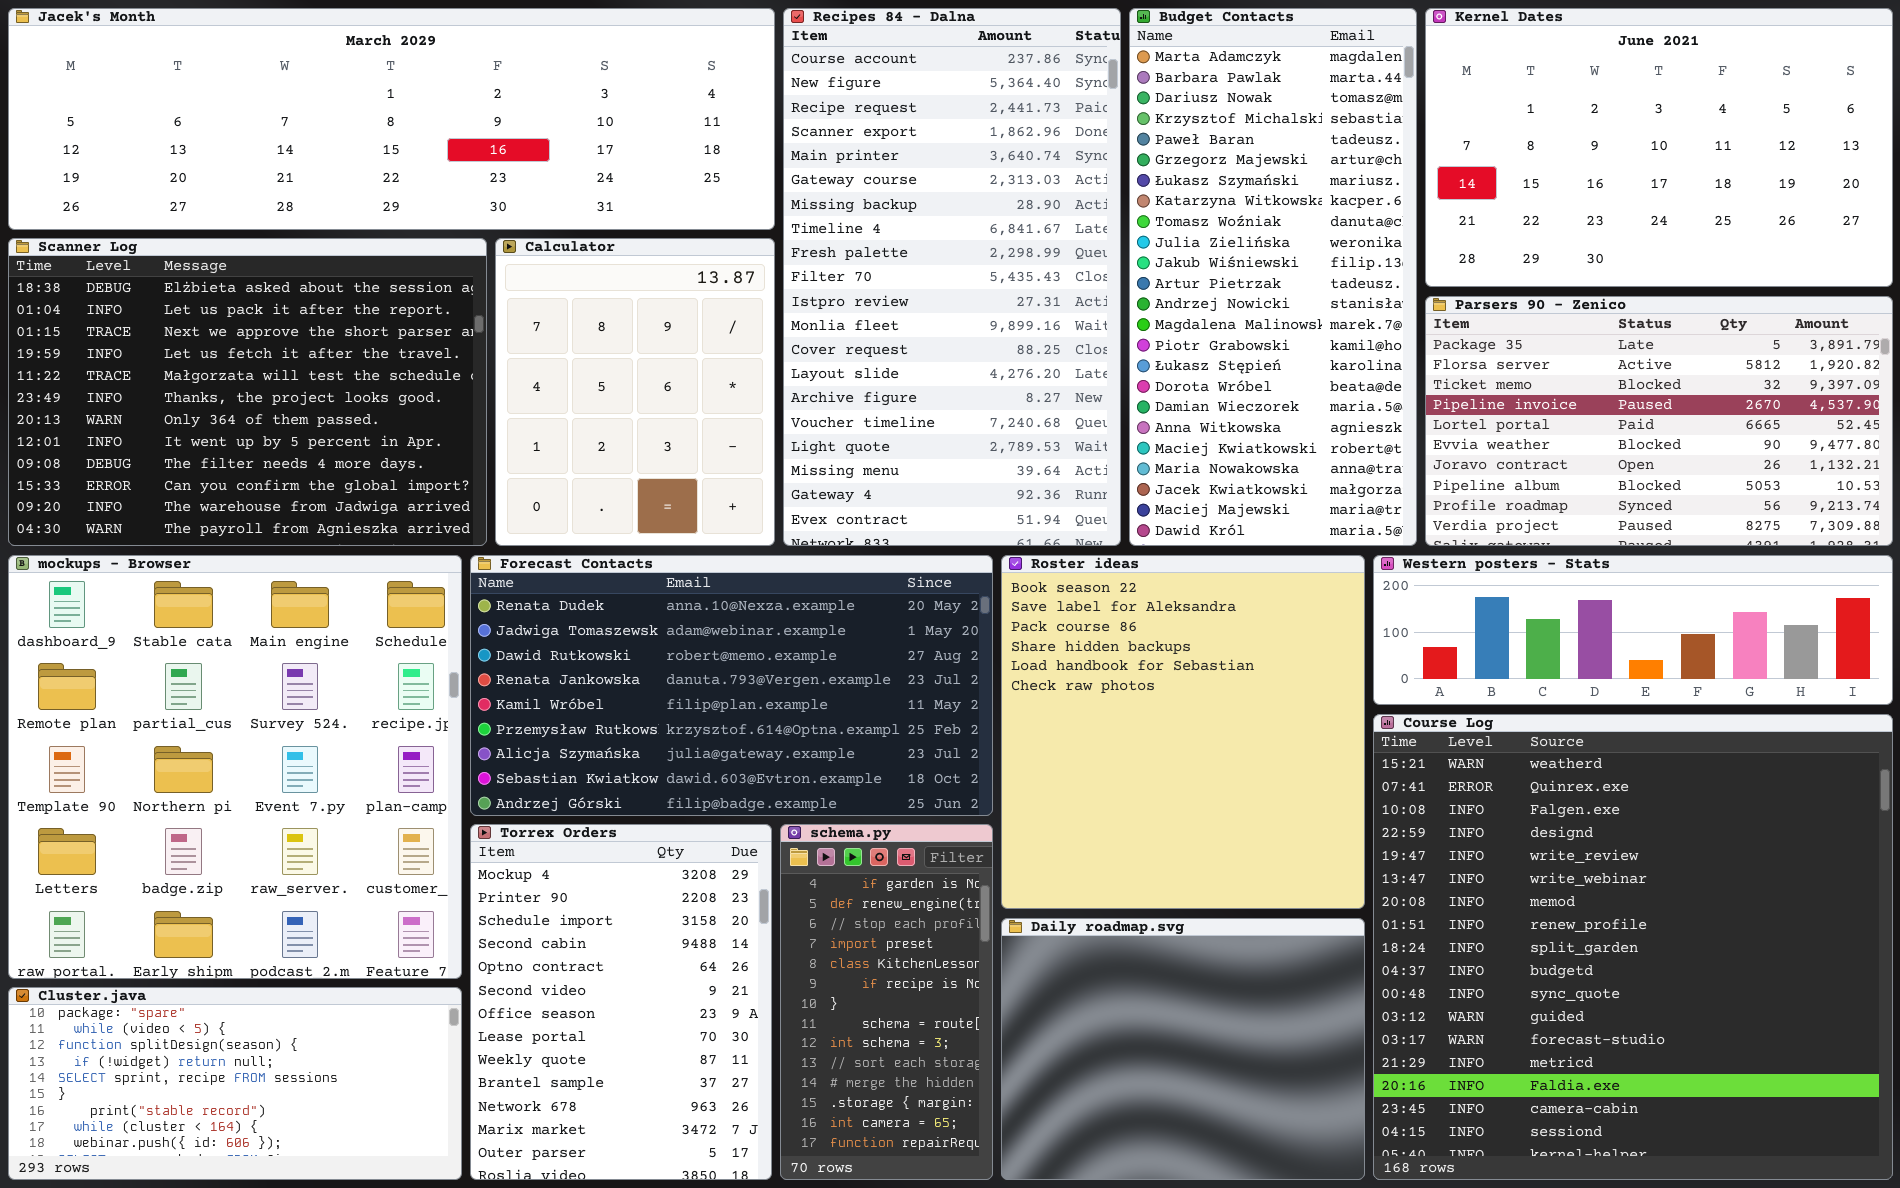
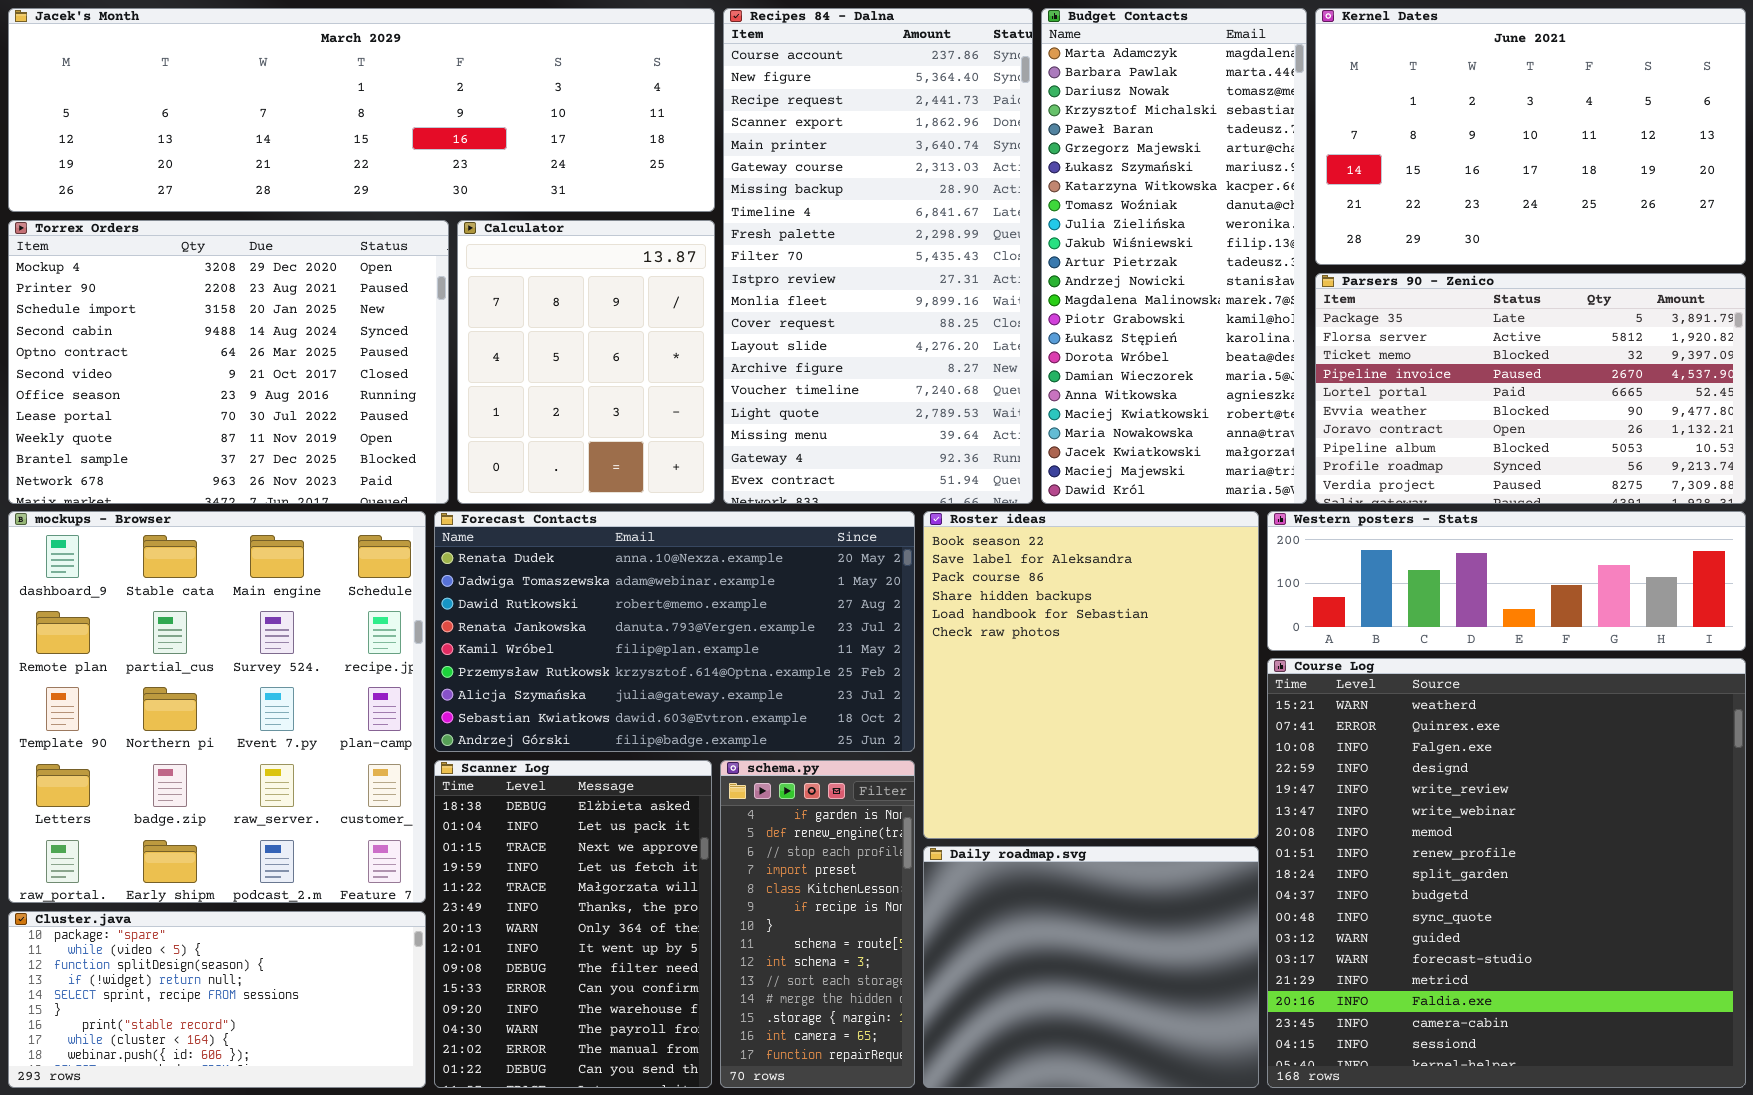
Scanner Log: [8,238,487,546] -> [434,760,712,1088], moved, resized
Torrex Orders: [470,824,772,1180] -> [8,220,449,504], moved, resized

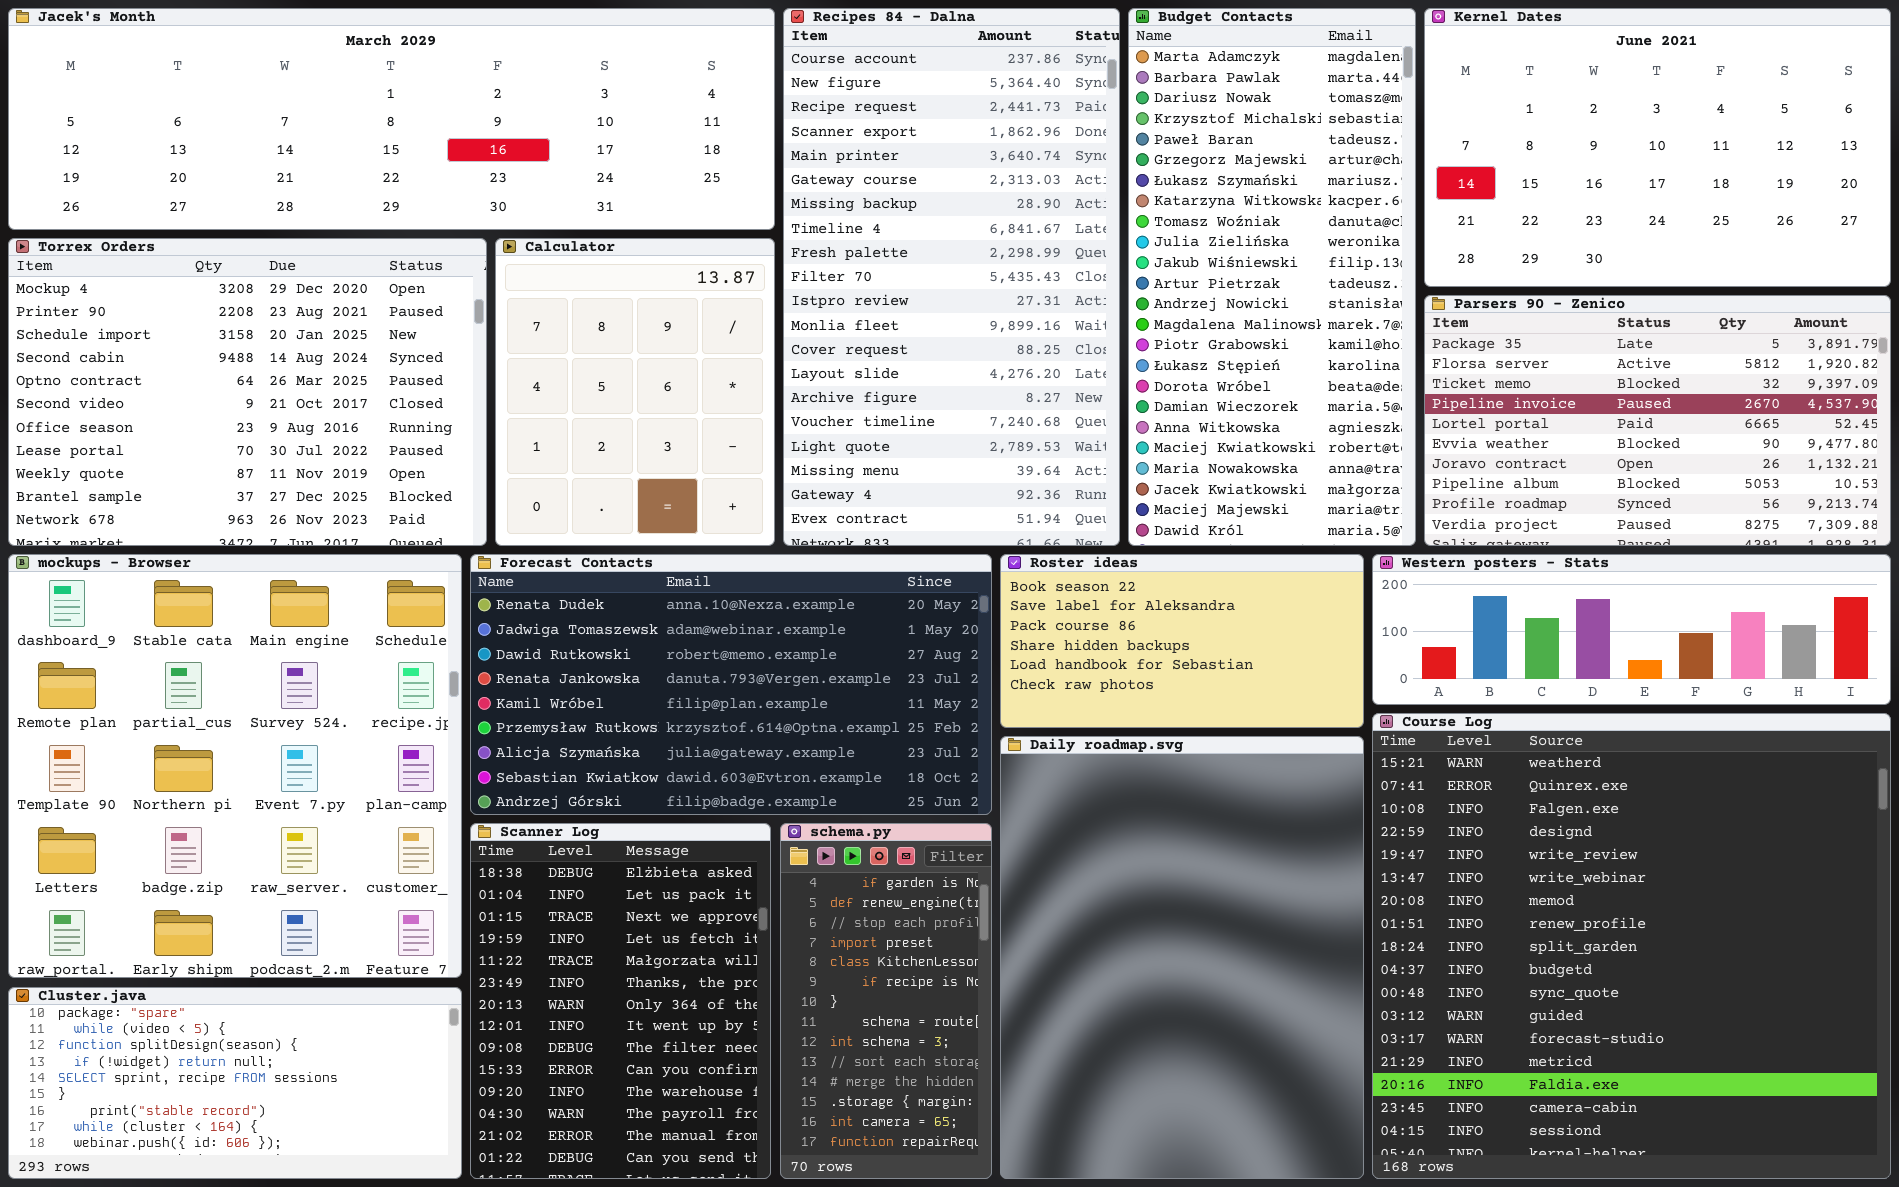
Roster ideas: [923,511,1259,839] -> [1000,554,1364,728], resized
Daily roadmap.svg: [923,846,1259,1088] -> [1000,736,1364,1179], resized

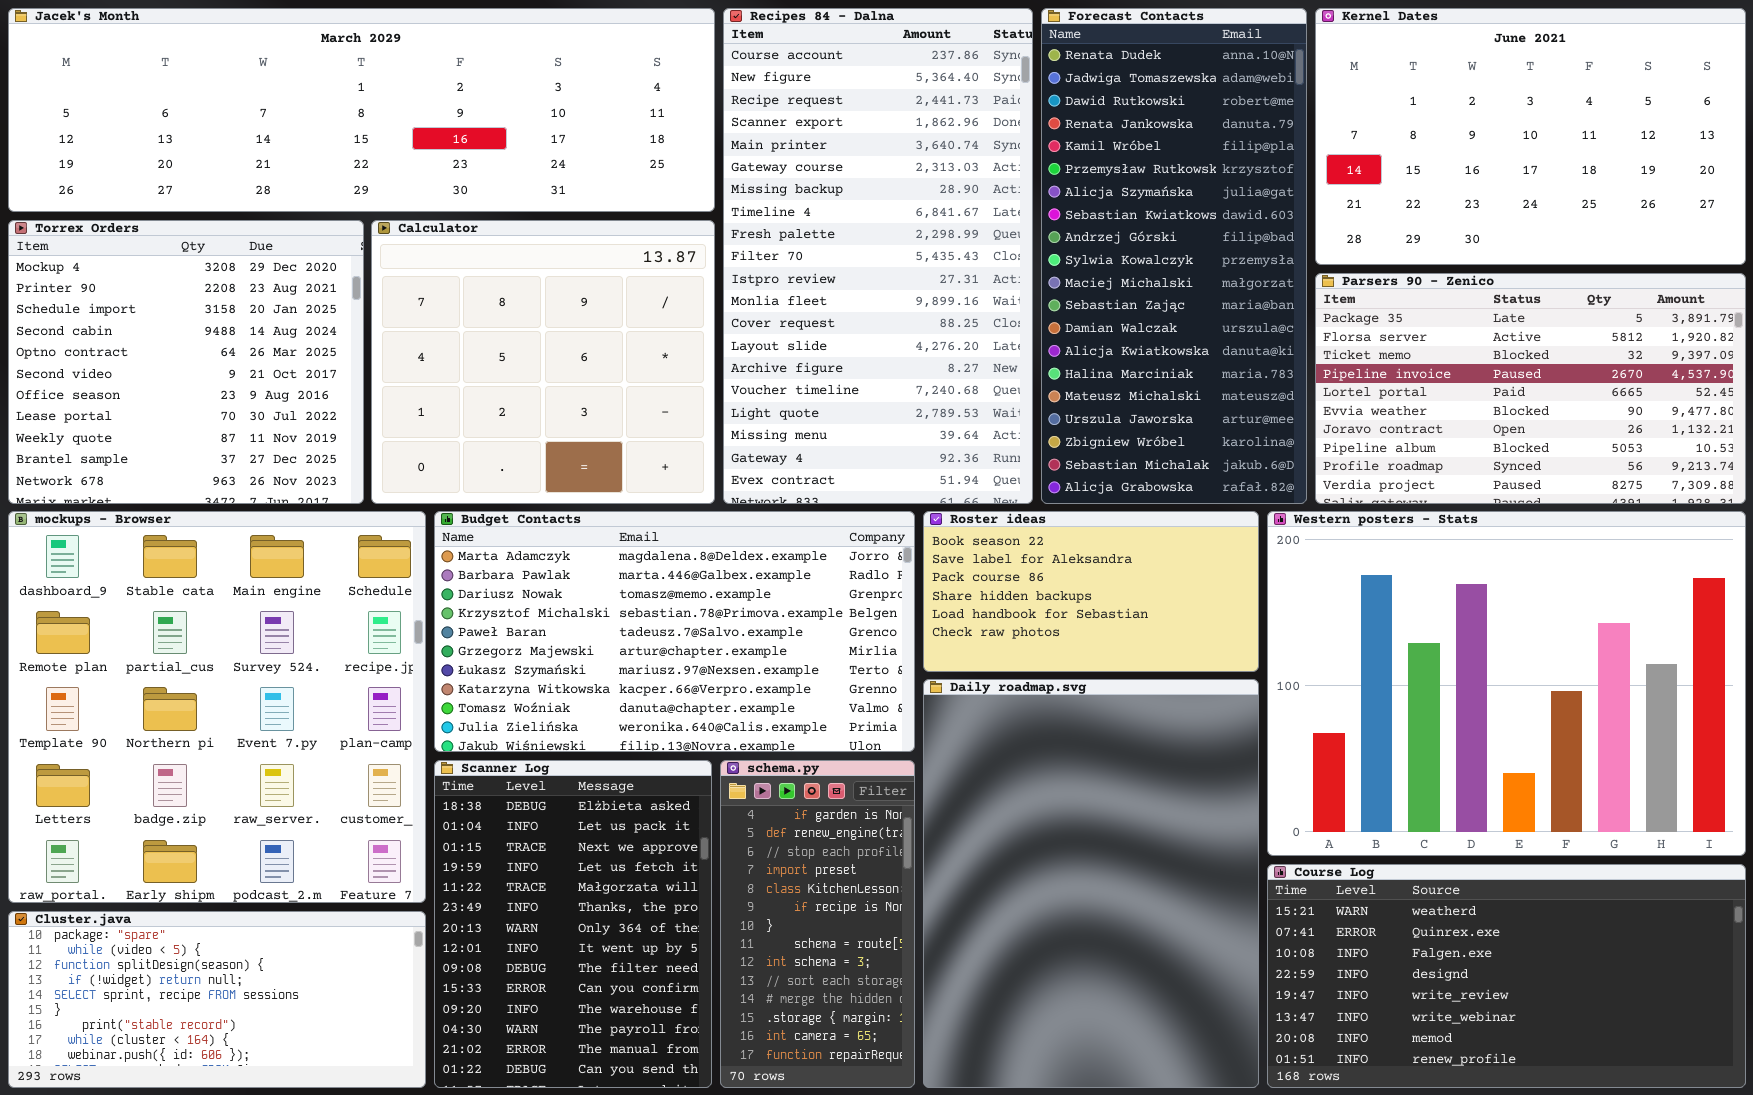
Budget Contacts: [1128,8,1416,546] -> [434,511,915,752], moved, resized
Torrex Orders: [8,238,487,546] -> [8,220,364,504], resized
Calculator: [495,238,775,546] -> [371,220,715,504], resized
Forecast Contacts: [470,554,992,815] -> [1041,8,1307,504], moved, resized
Western posters - Stats: [1372,554,1891,705] -> [1267,511,1746,856], resized
Course Log: [1372,713,1891,1179] -> [1267,864,1746,1088], resized

